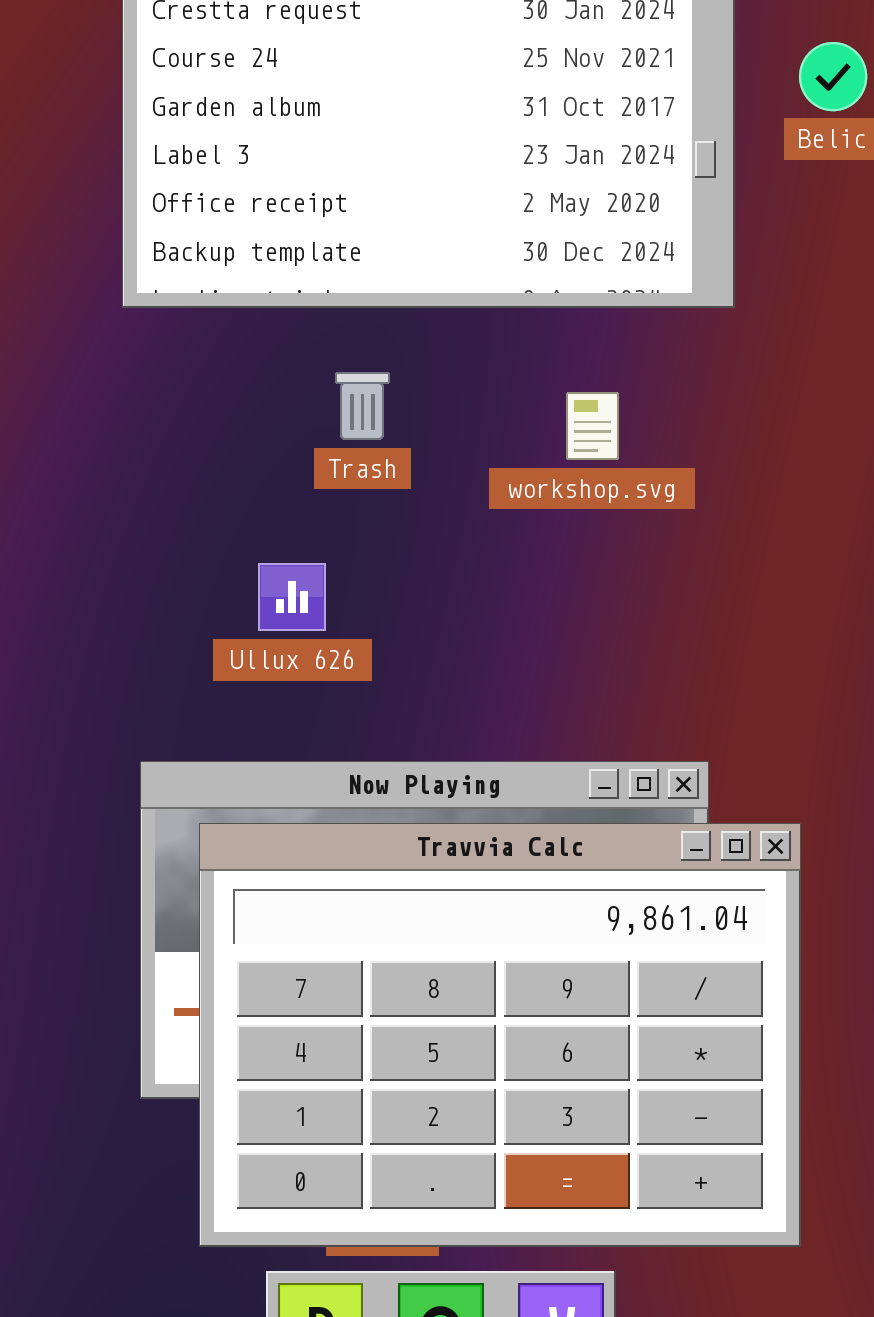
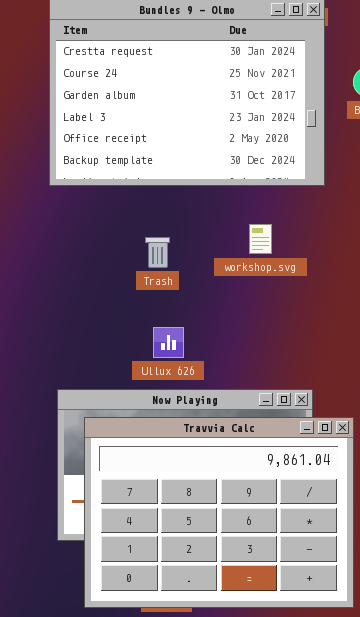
Trash: [335,372,390,440] -> [145,237,170,268], moved
Ullux 626: [258,563,326,631] -> [153,327,184,358], moved

